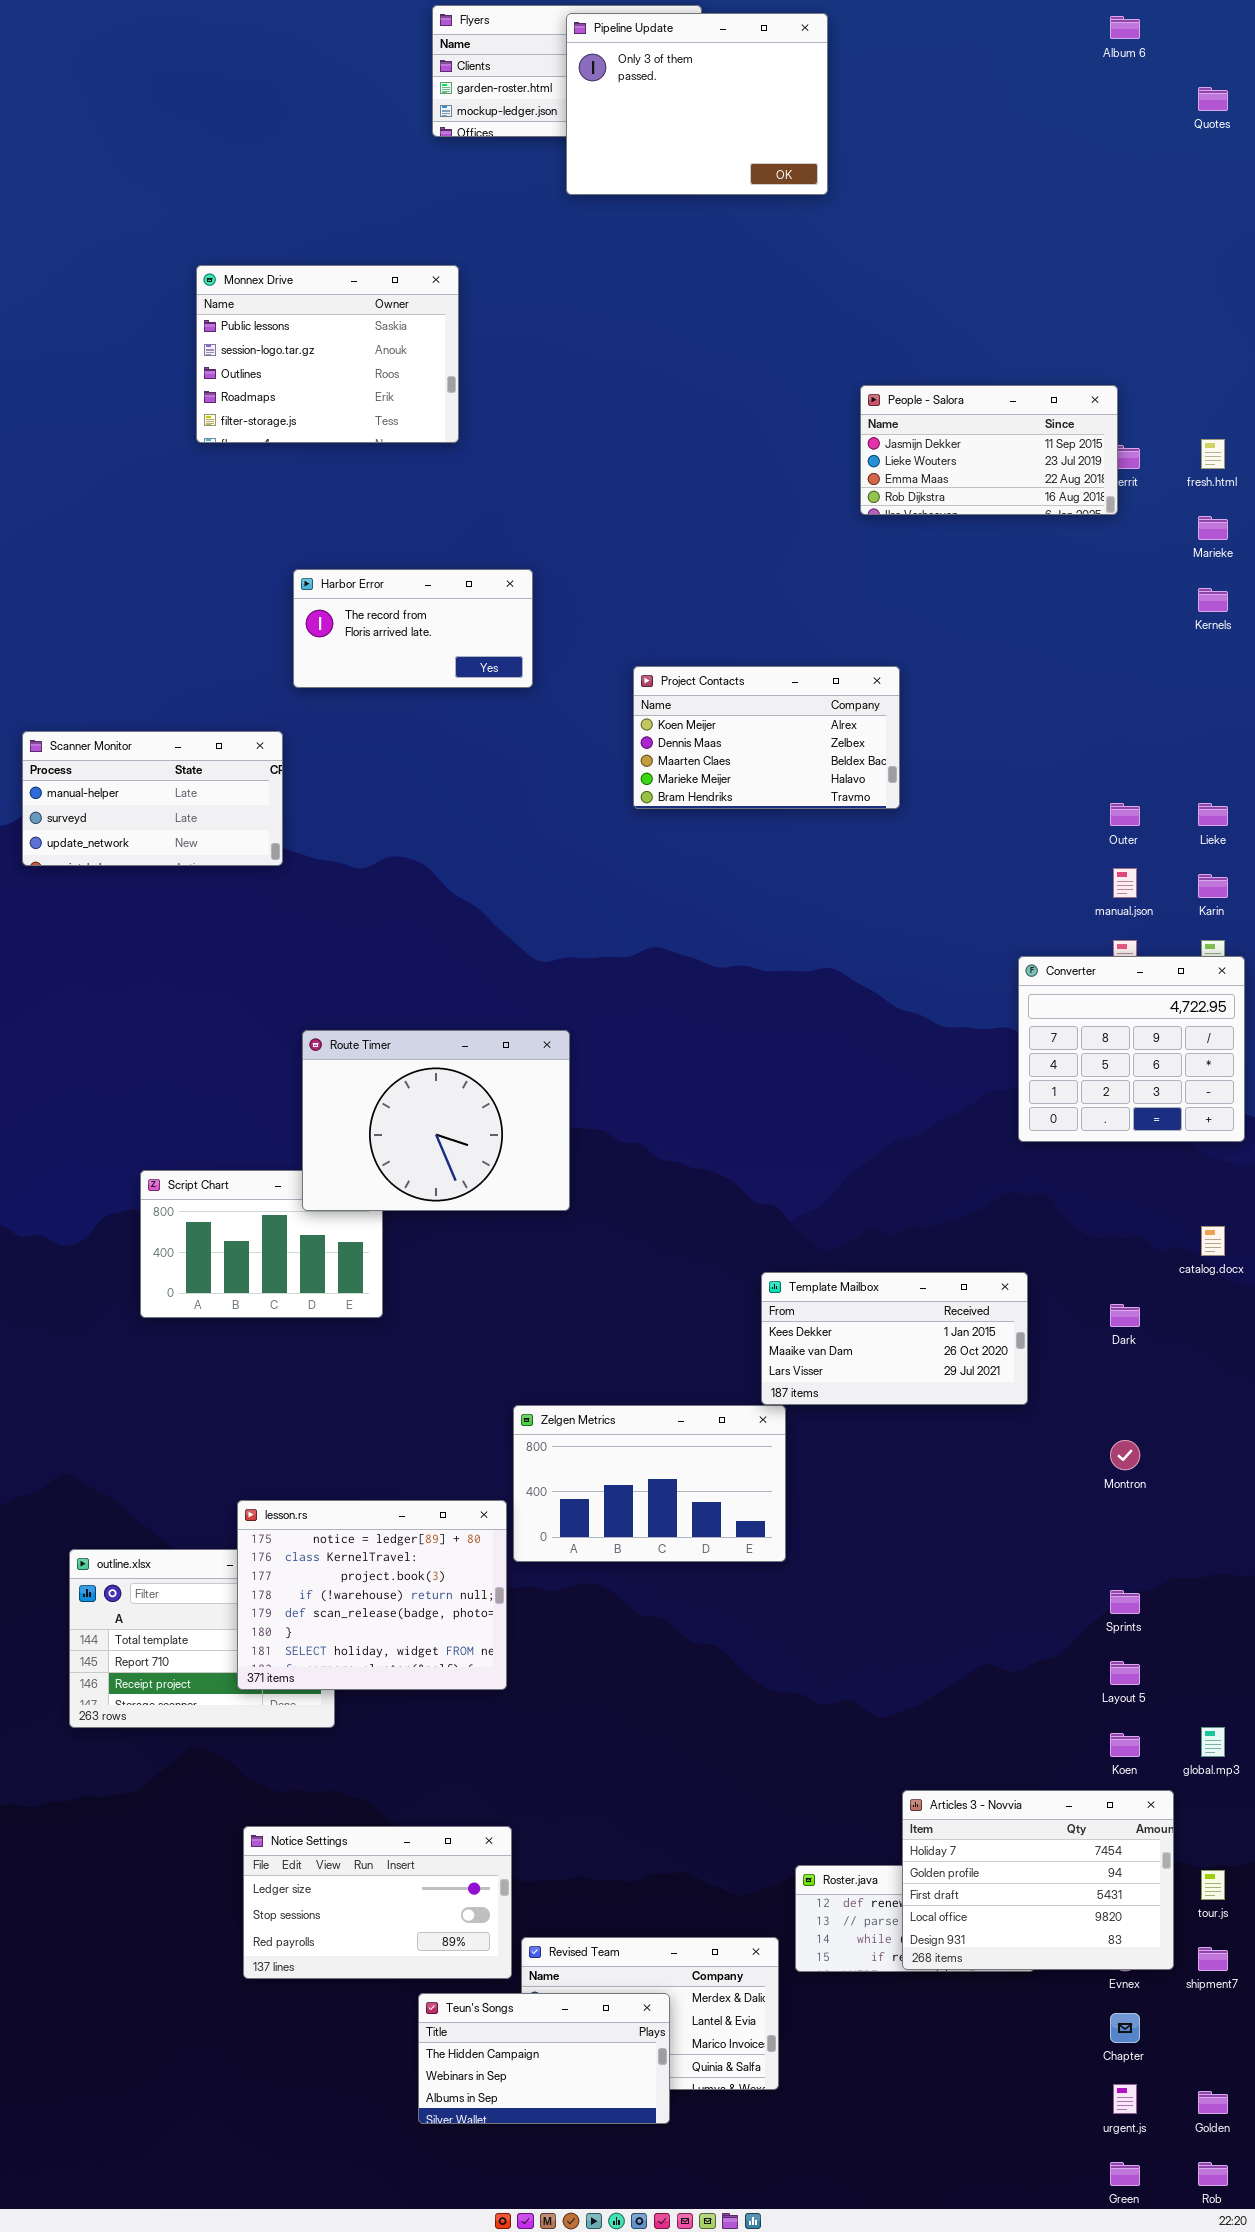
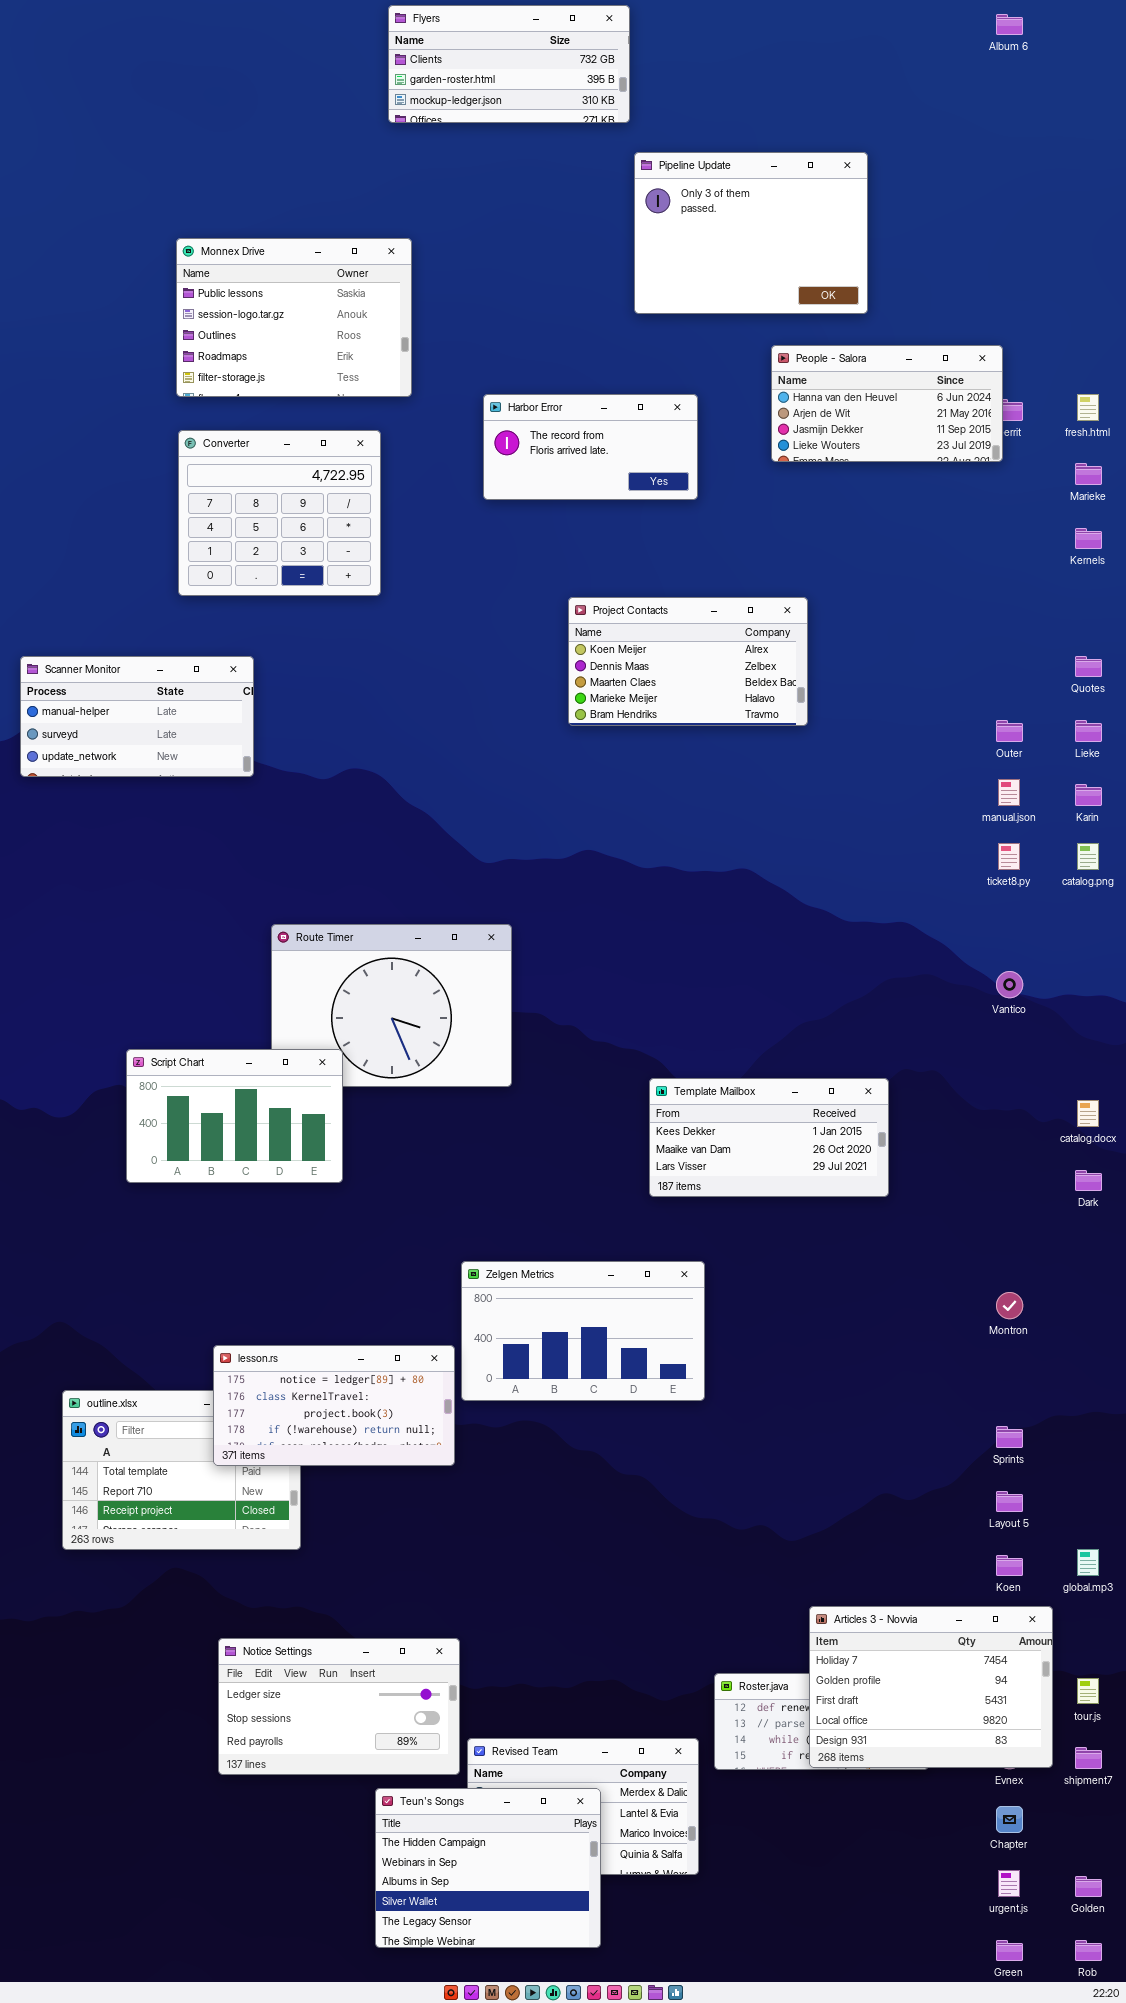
Pipeline Update: [566,13,828,195] -> [634,152,868,314], moved
Quotes: [1198,87,1228,111] -> [1075,656,1102,677], moved
People - Salora: [860,385,1118,515] -> [771,345,1003,462], scrolled up 2 rows
Harbor Error: [293,569,533,688] -> [483,394,698,500], moved
Converter: [1018,956,1245,1142] -> [178,430,381,596], moved
Script Chart: [140,1170,383,1318] -> [126,1049,343,1183], raised
Template Mailbox: [761,1272,1028,1405] -> [649,1078,889,1197], moved
Dark: [1110,1304,1140,1327] -> [1075,1170,1102,1191], moved
lesson.rs: [237,1500,507,1690] -> [213,1345,455,1466], resized
Teun's Songs: [418,1993,670,2124] -> [375,1788,601,1948], resized

